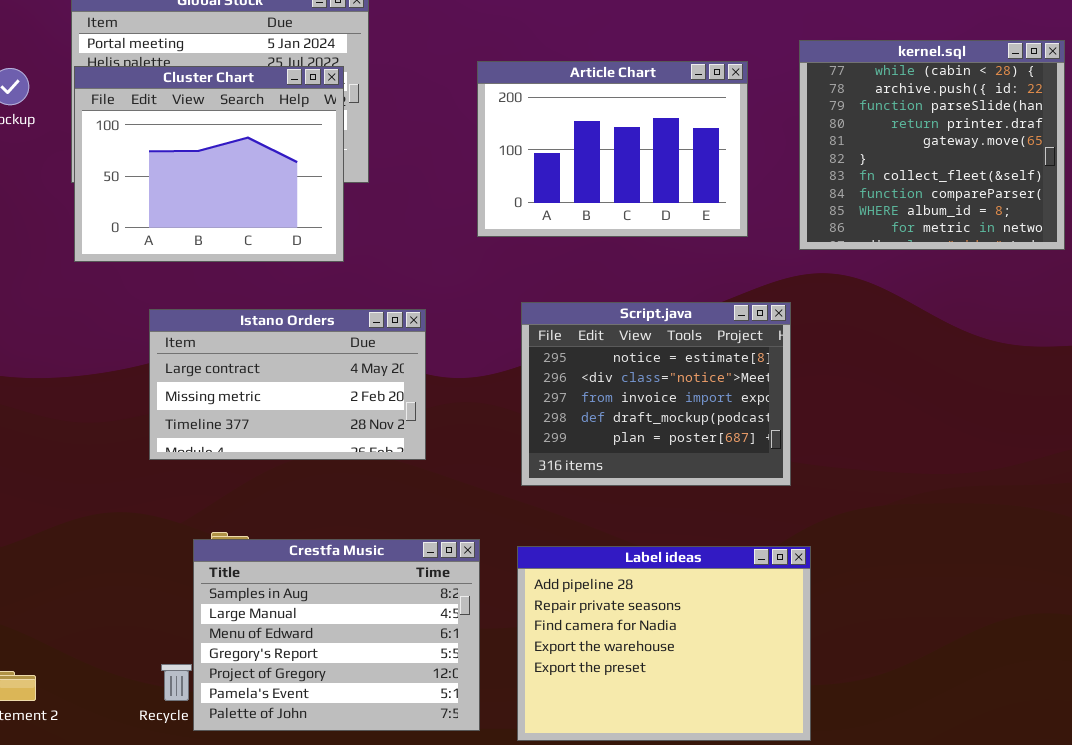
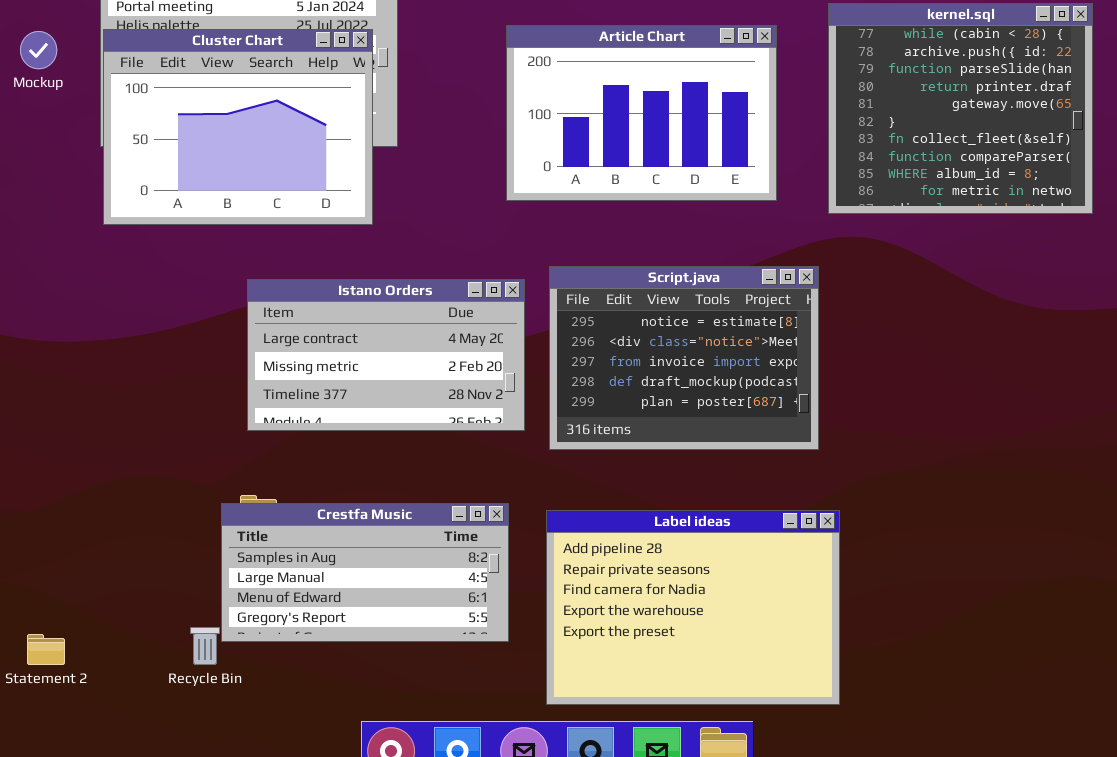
Istano Orders: [149,309,426,460] -> [247,279,525,431], moved
Crestfa Music: [193,539,480,731] -> [221,503,509,642], resized

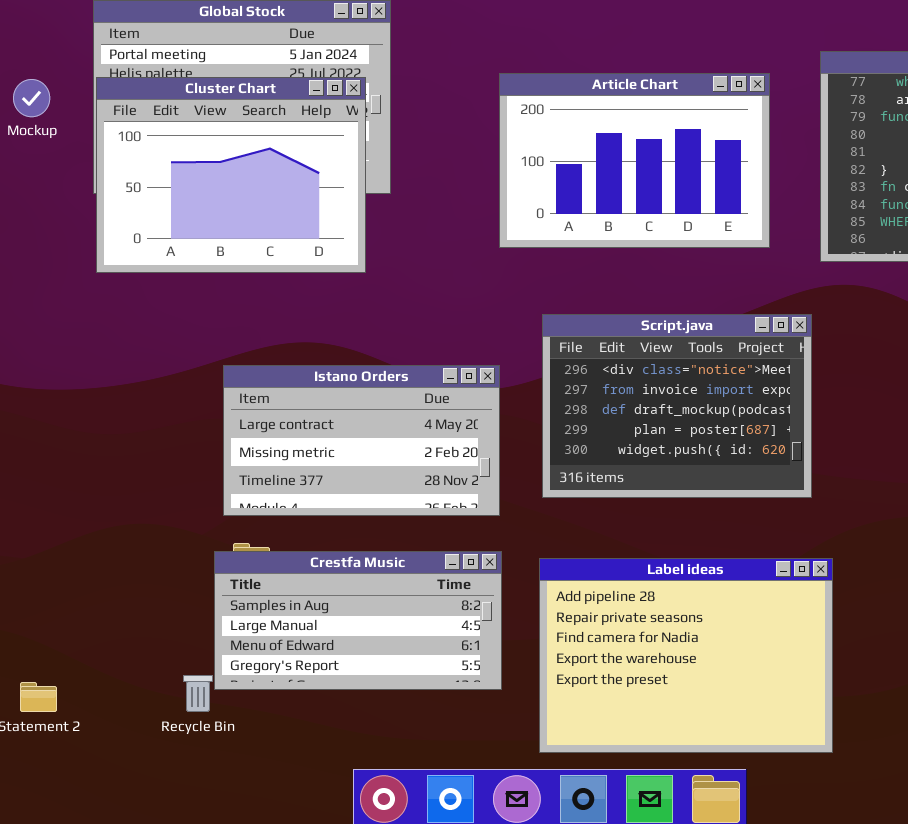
Script.java: [549,266,819,450] -> [542,314,812,498], scrolled down 1 row
Istano Orders: [247,279,525,431] -> [223,365,500,516], moved

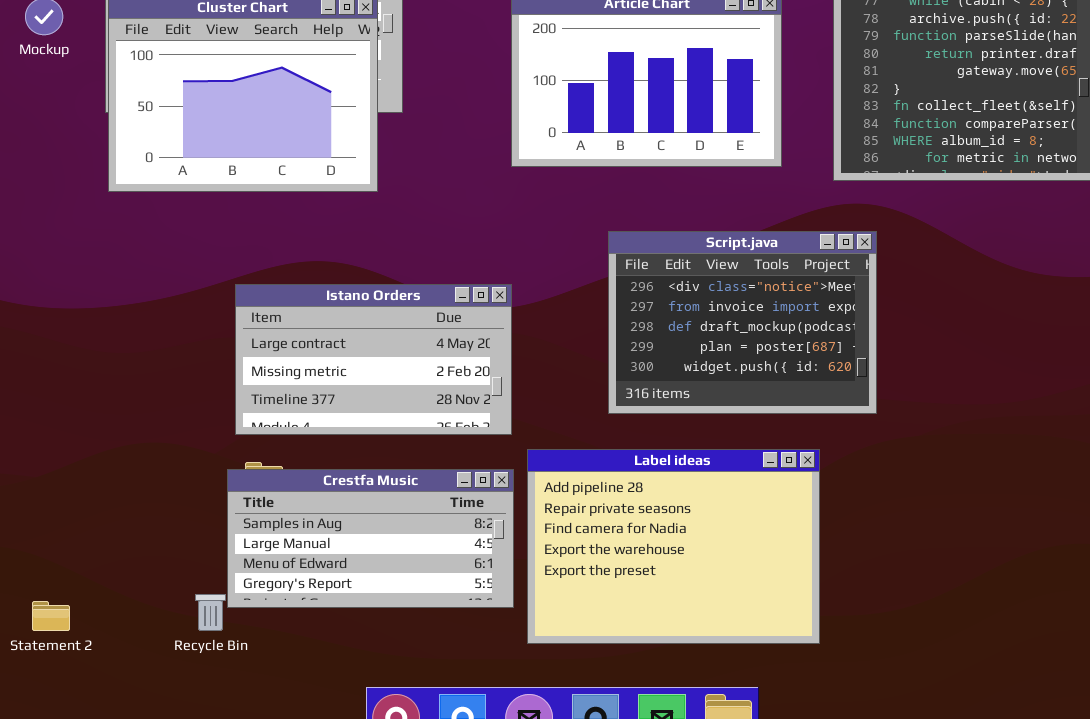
Script.java: [542,314,812,498] -> [608,231,877,414], moved
Label ideas: [539,558,833,753] -> [527,449,820,644], moved

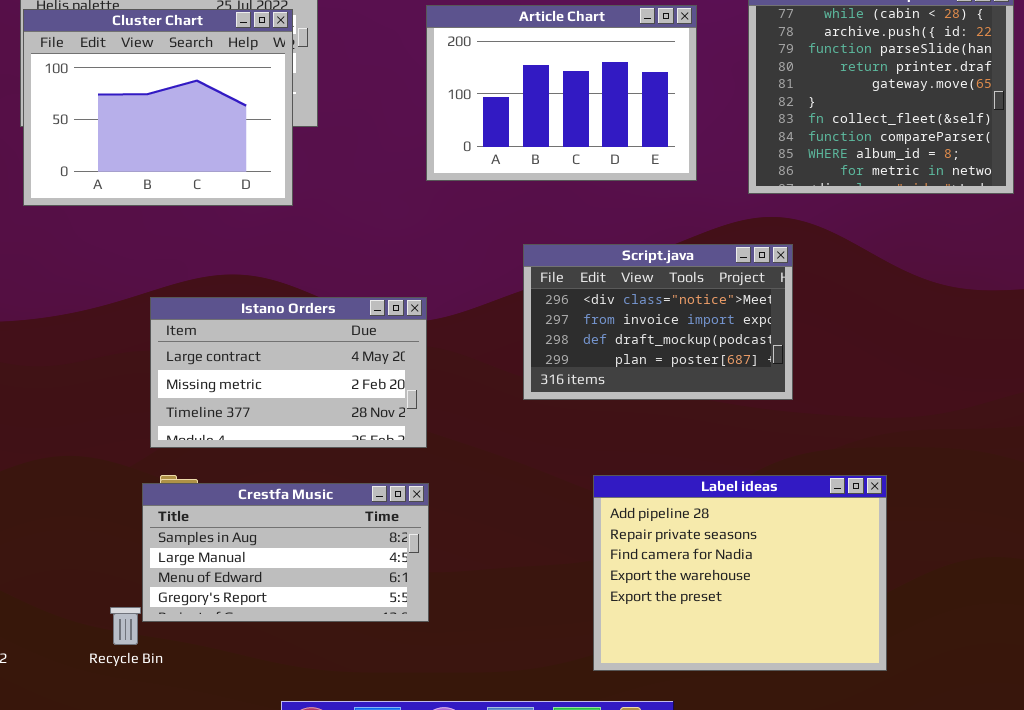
Script.java: [608,231,877,414] -> [523,244,793,400], resized
Label ideas: [527,449,820,644] -> [593,475,887,671], moved

